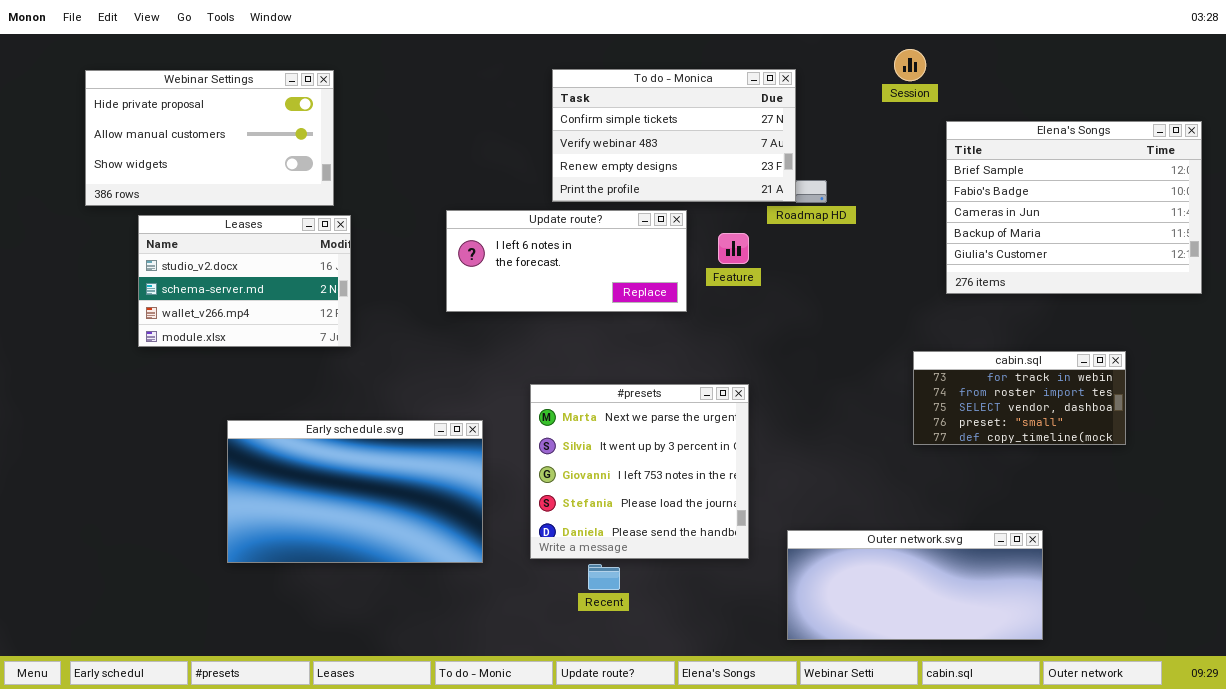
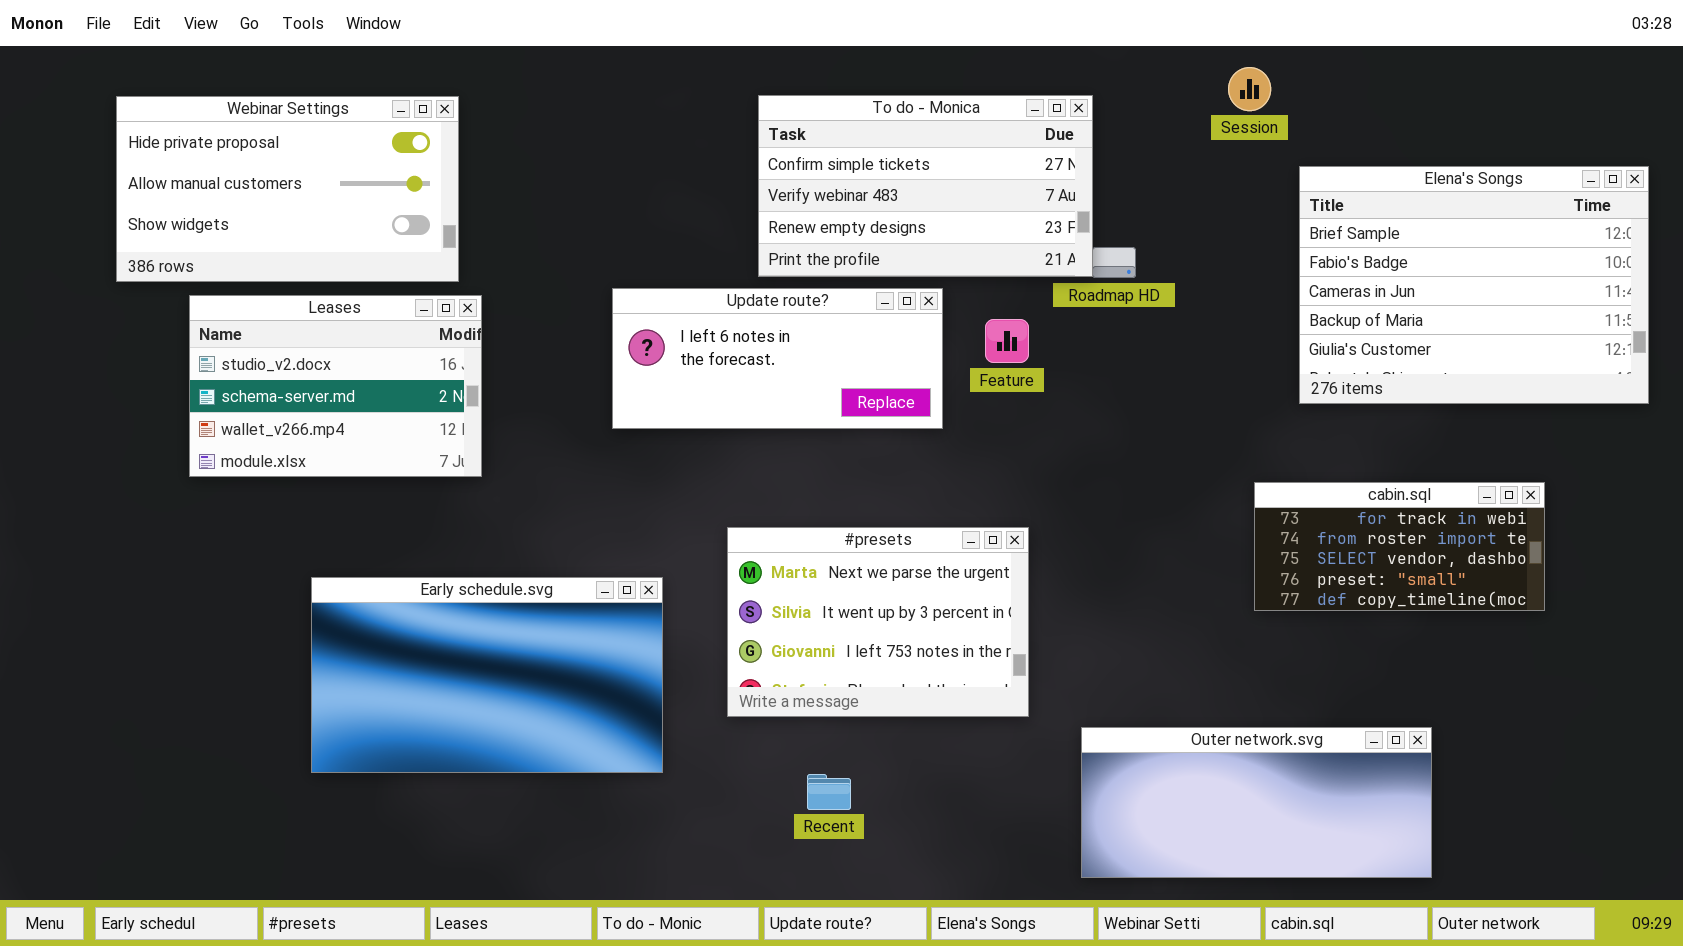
#presets: [530,384,749,559] -> [727,527,1029,717], resized

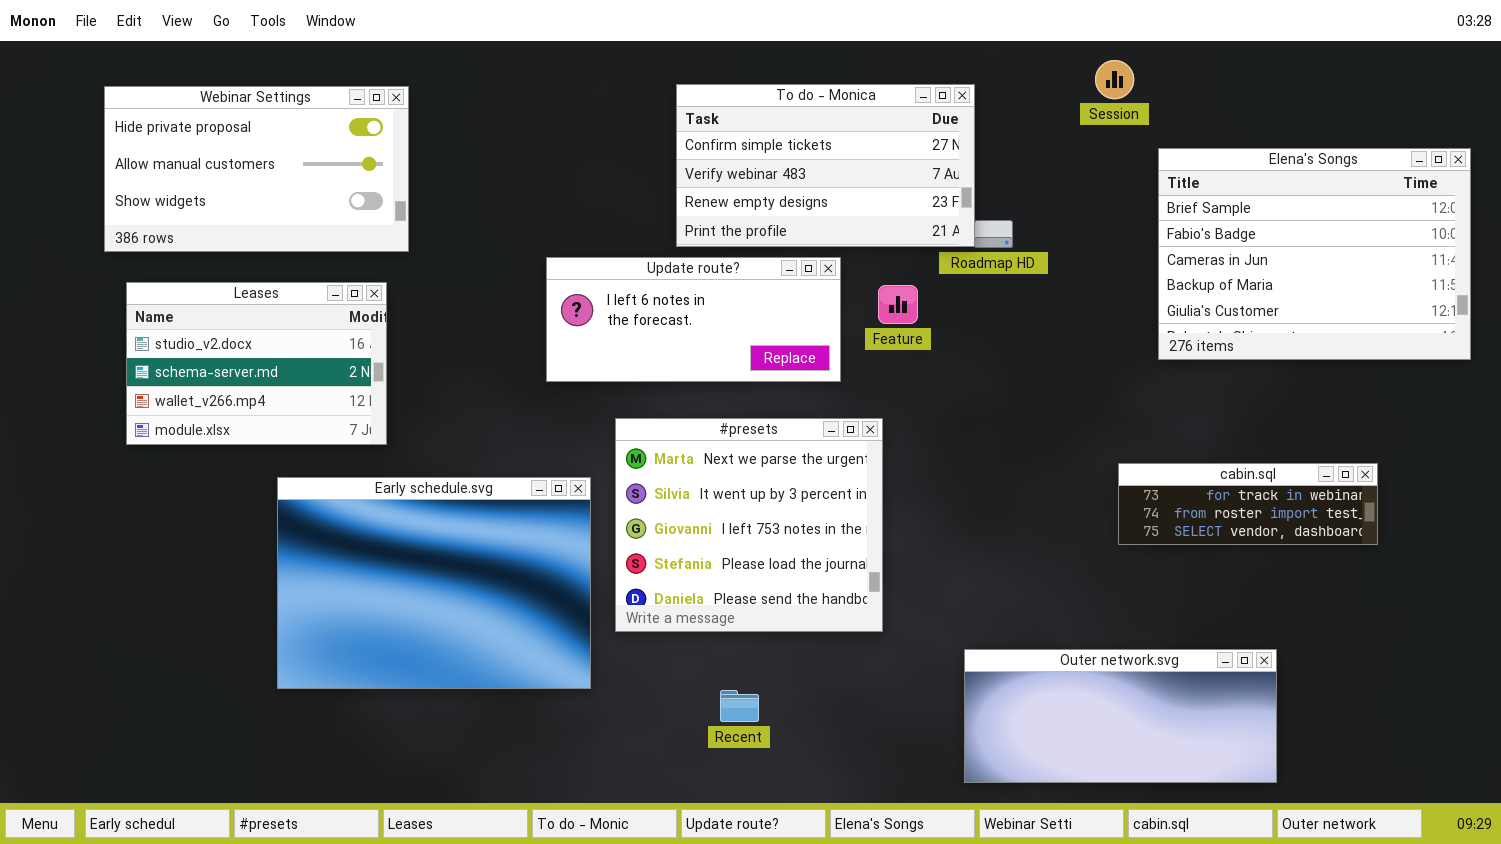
Leases: [189,295,482,477] -> [126,282,387,445], moved
cabin.sql: [1254,482,1545,611] -> [1118,463,1378,545], resized
#presets: [727,527,1029,717] -> [615,418,883,632], moved, resized
Early schedule.svg: [311,577,663,773] -> [277,477,591,689], resized

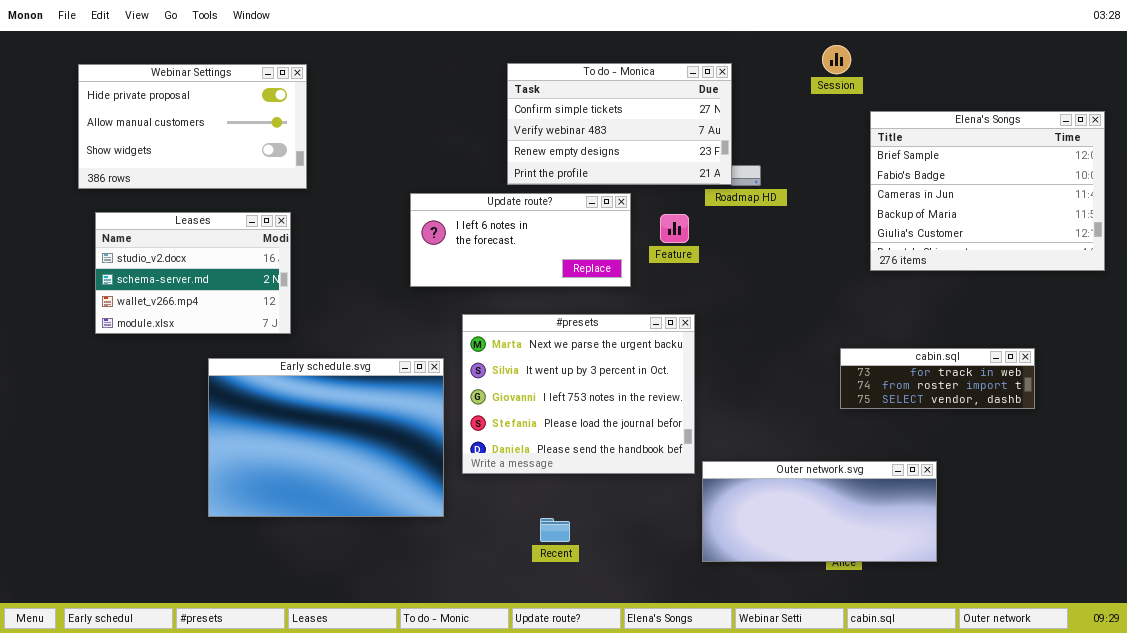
#presets: [615,418,883,632] -> [462,314,695,474], resized
Outer network.svg: [964,649,1277,783] -> [702,461,937,562], moved

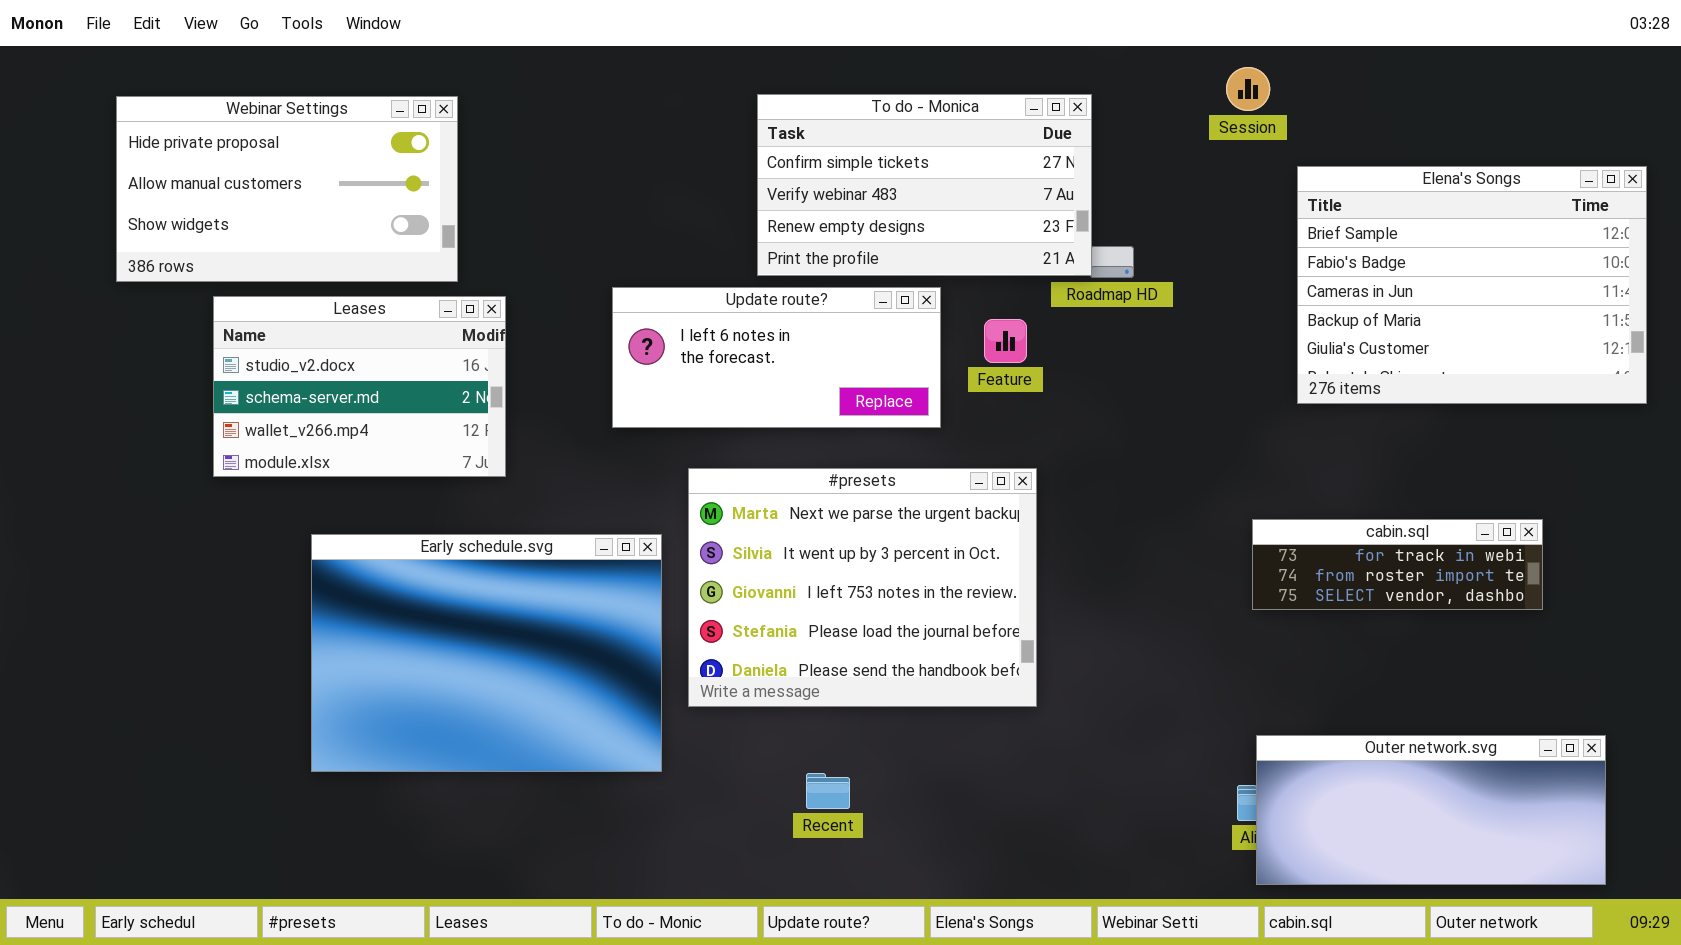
Leases: [95,212,291,334] -> [213,296,506,477], moved
Outer network.svg: [702,461,937,562] -> [1256,735,1606,885], moved

